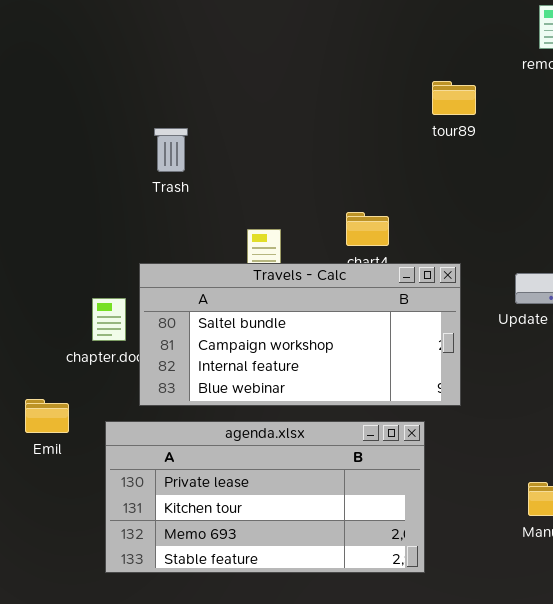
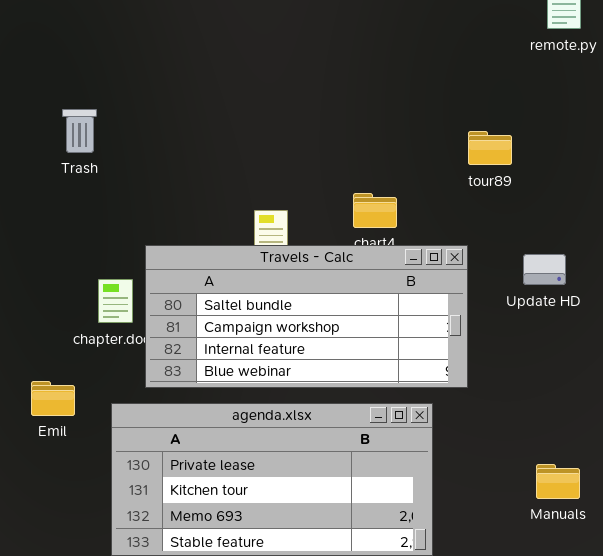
tour89: [432,81,476,115] -> [468,131,512,165], moved
Trash: [154,128,188,172] -> [62,109,97,153], moved

